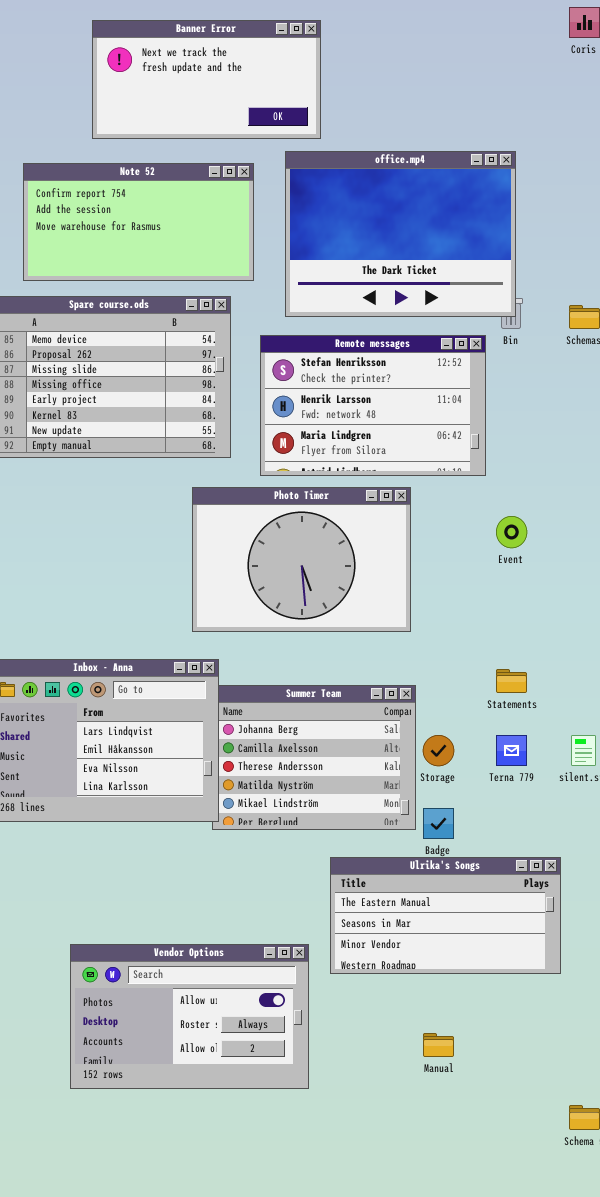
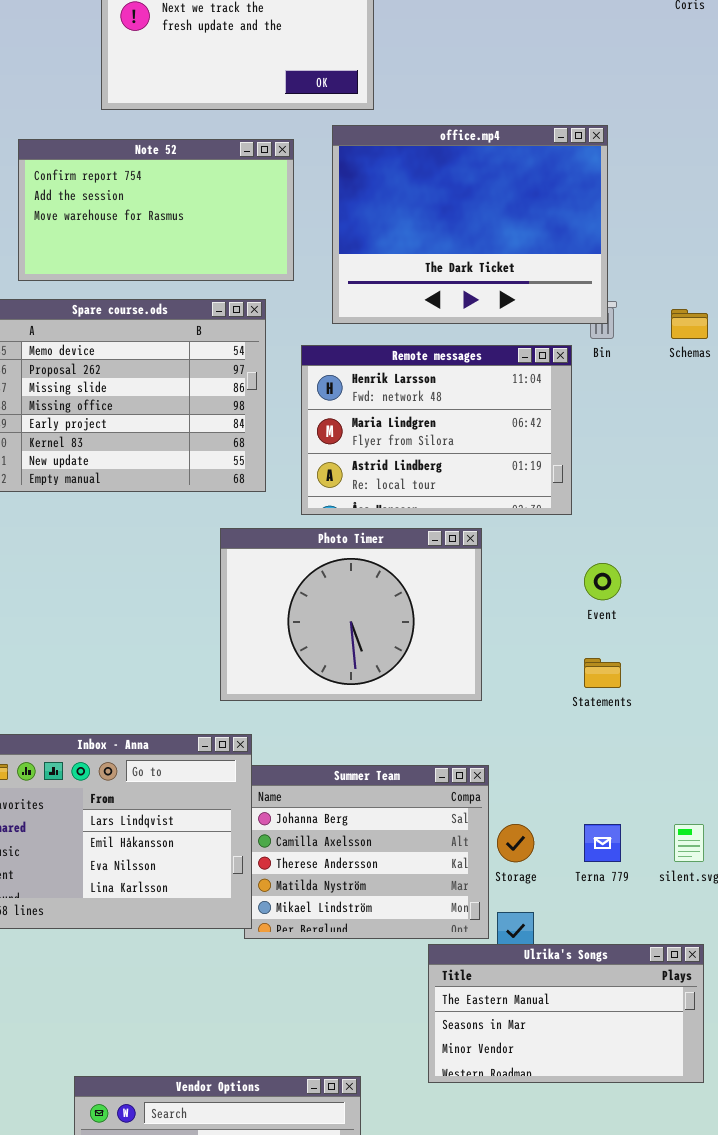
Remote messages: [260,335,486,476] -> [301,345,572,515], scrolled down 1 row
Statements: [496,669,527,693] -> [584,658,621,688], moved
Ulrika's Songs: [330,857,561,974] -> [428,944,704,1083], moved

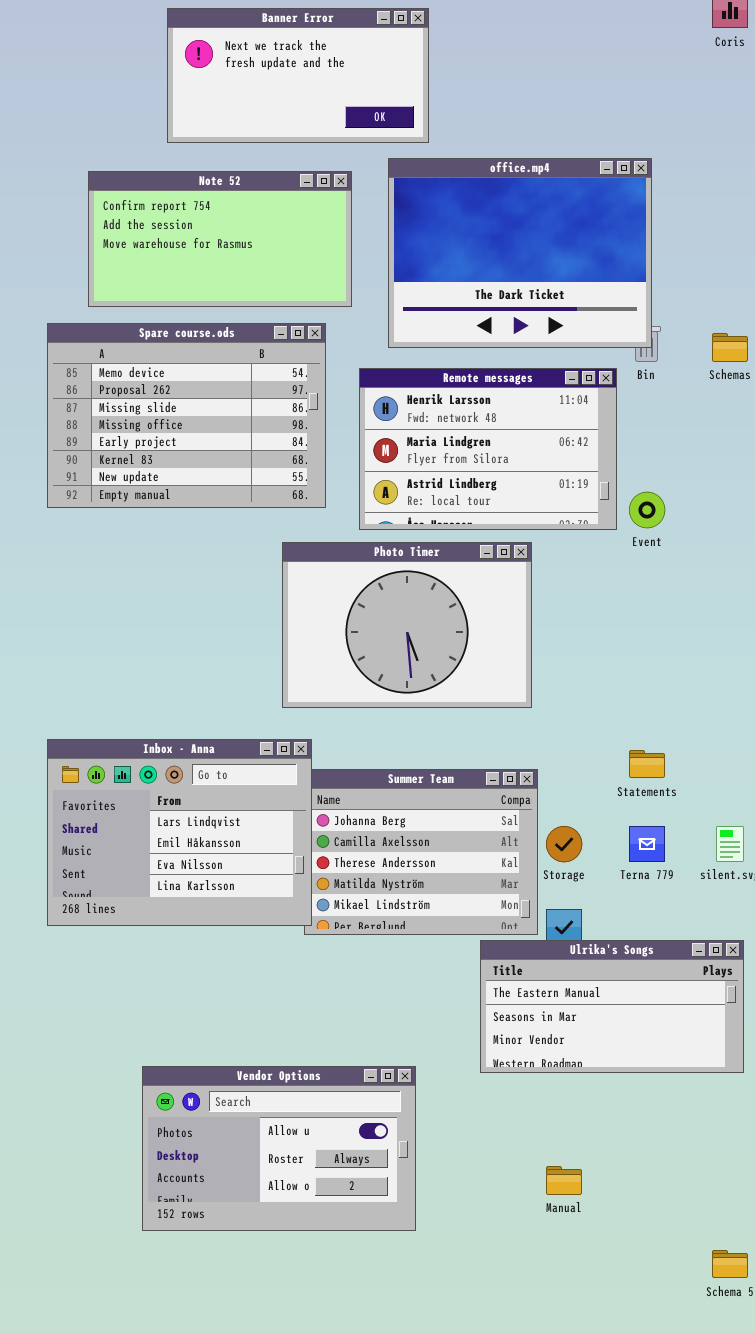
Event: [584,563,621,600] -> [629,492,665,528], moved
Statements: [584,658,621,688] -> [629,750,665,778], moved

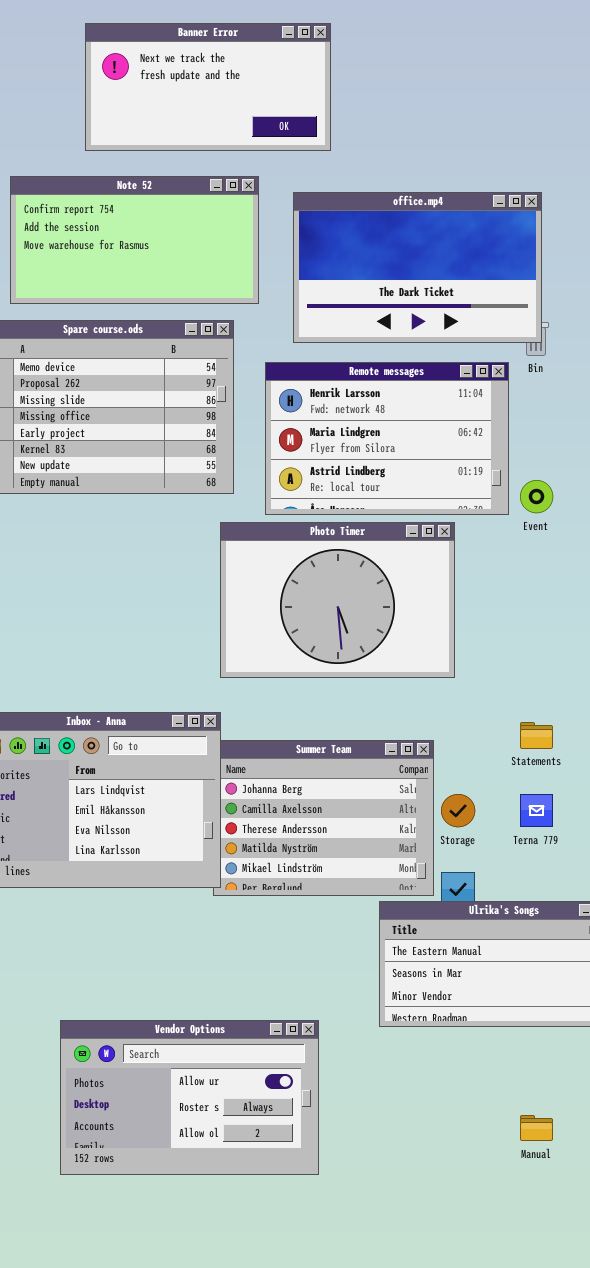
office.mp4: [388,158,652,348] -> [293,192,542,343], resized
Photo Timer: [282,542,532,708] -> [220,522,455,678], moved
Manual: [546,1166,582,1195] -> [520,1115,553,1141], moved

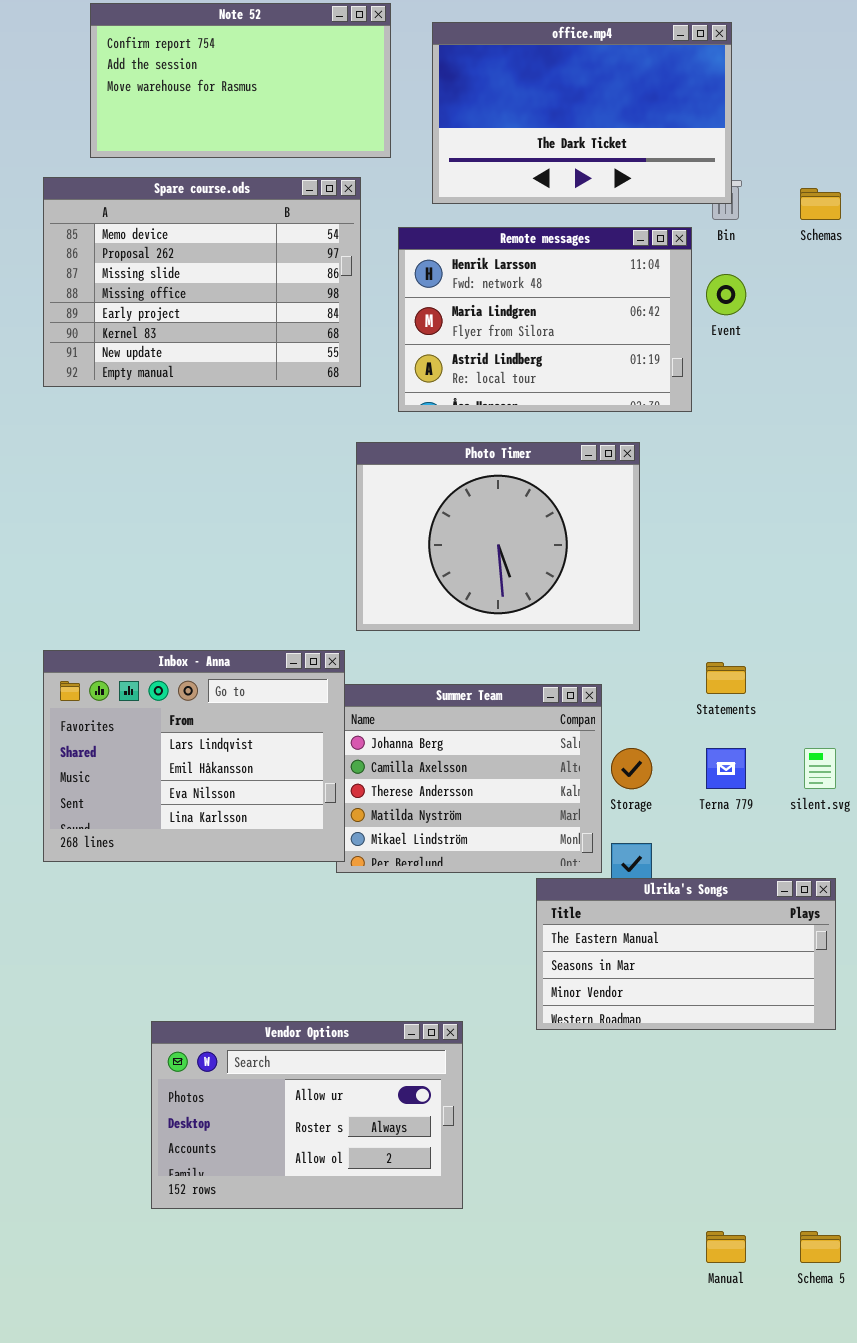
Event: [520,480,553,513] -> [706,274,746,315], moved
Photo Timer: [220,522,455,678] -> [356,442,640,631], moved
Manual: [520,1115,553,1141] -> [706,1231,746,1263], moved

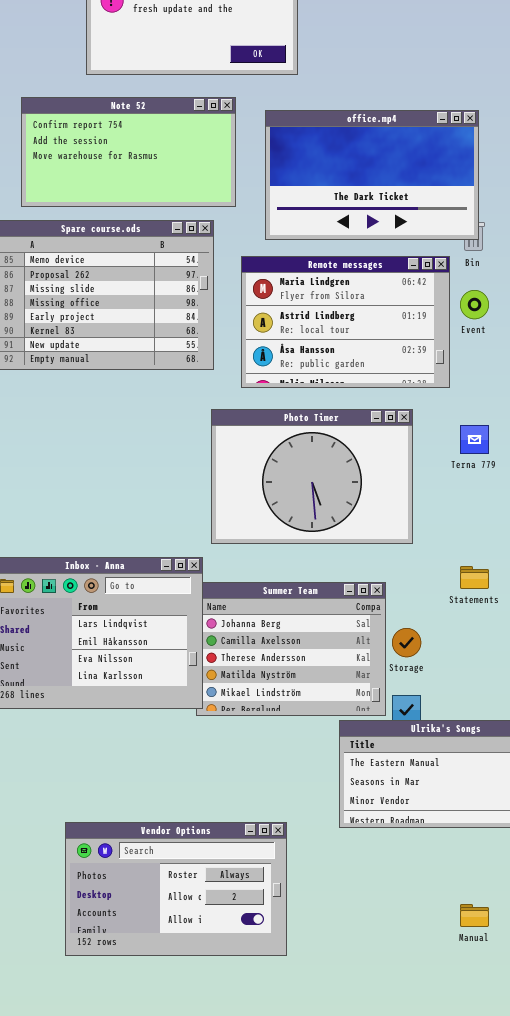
Remote messages: [398,227,692,412] -> [241,256,450,388], scrolled down 1 row
Terna 779: [706,748,746,789] -> [460,425,489,454], moved
Vendor Options: [151,1021,463,1209] -> [65,822,287,956], scrolled down 1 row
Manual: [706,1231,746,1263] -> [460,904,489,927], moved

